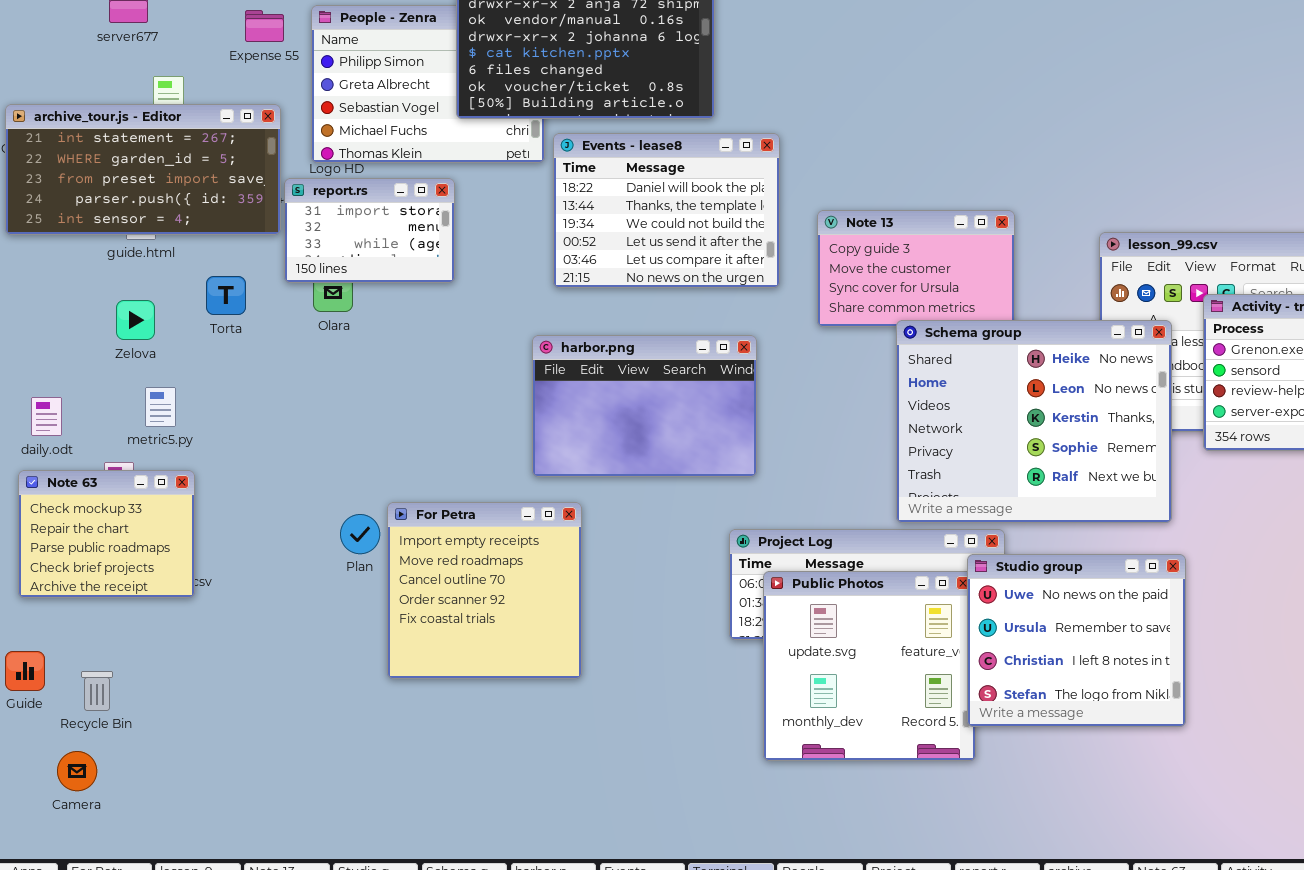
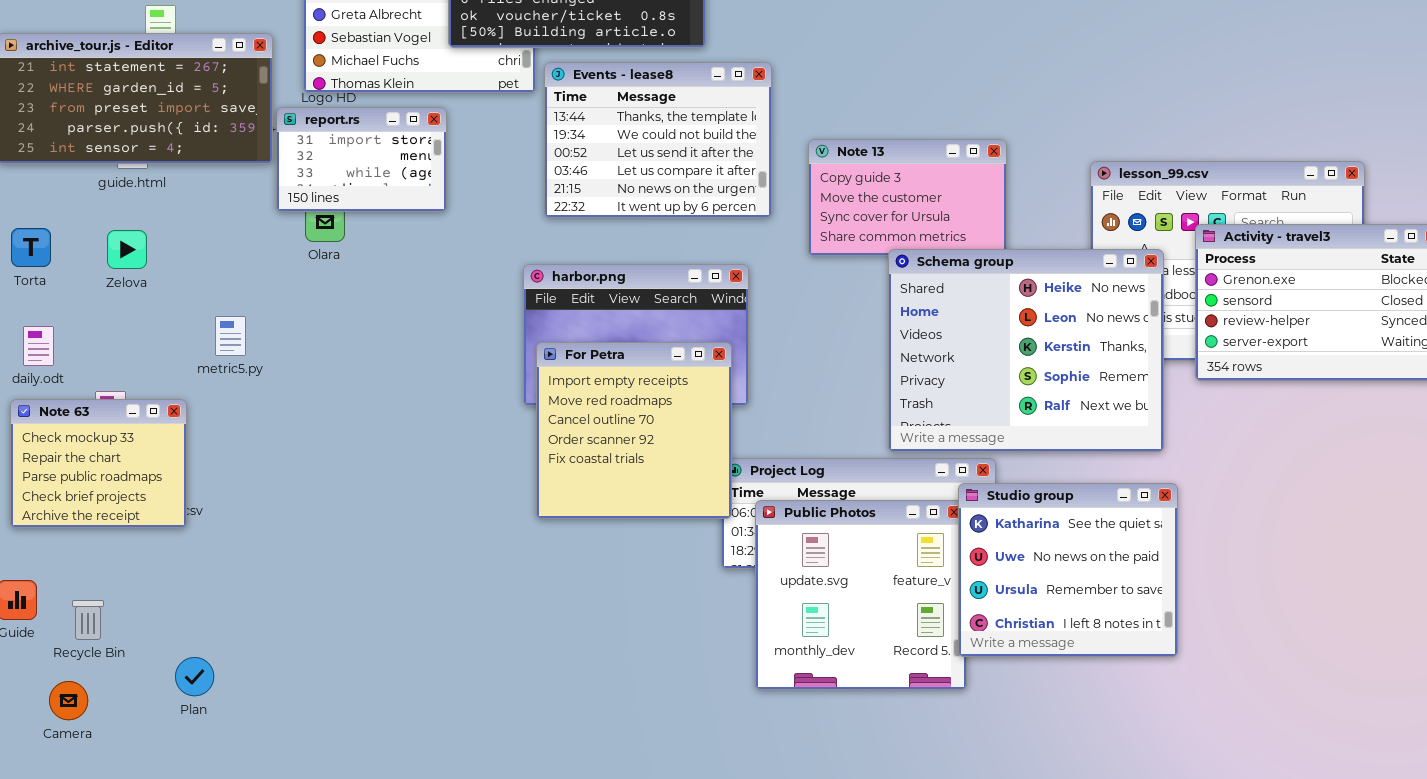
Events - lease8: [553,133,780,288] -> [544,62,772,218], scrolled down 1 row
Torta: [206,276,246,315] -> [11,228,51,267], moved
metric5.py: [145,387,176,427] -> [215,316,246,356], moved
For Petra: [387,502,582,679] -> [536,342,732,519], moved
Plan: [340,514,380,554] -> [175,657,214,696], moved
Studio group: [967,554,1186,727] -> [958,483,1178,657], scrolled up 1 row

